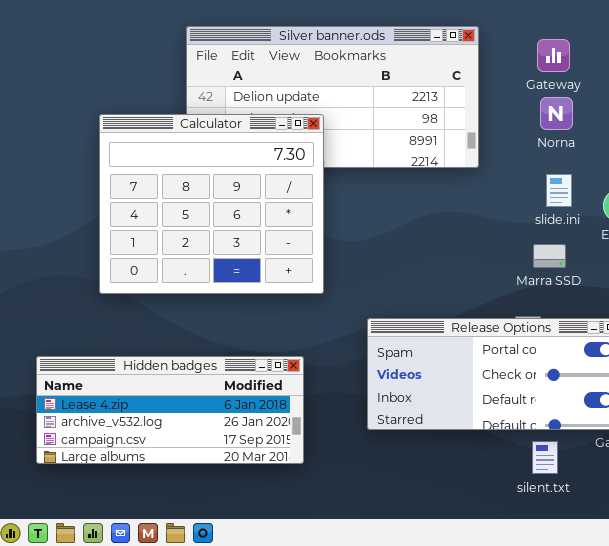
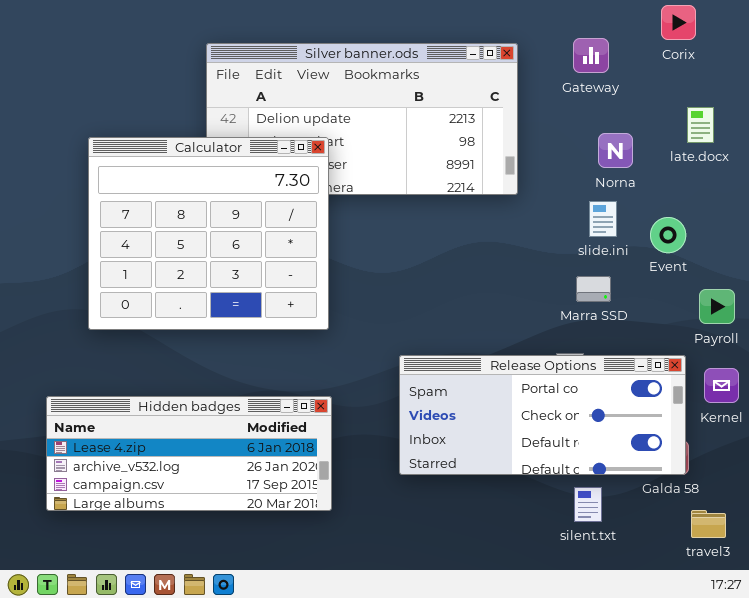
Gateway: [537,39,570,72] -> [573,38,609,73], moved
Norna: [540,97,573,130] -> [598,133,633,168], moved
Calculator: [99,114,324,294] -> [88,137,329,330], moved

